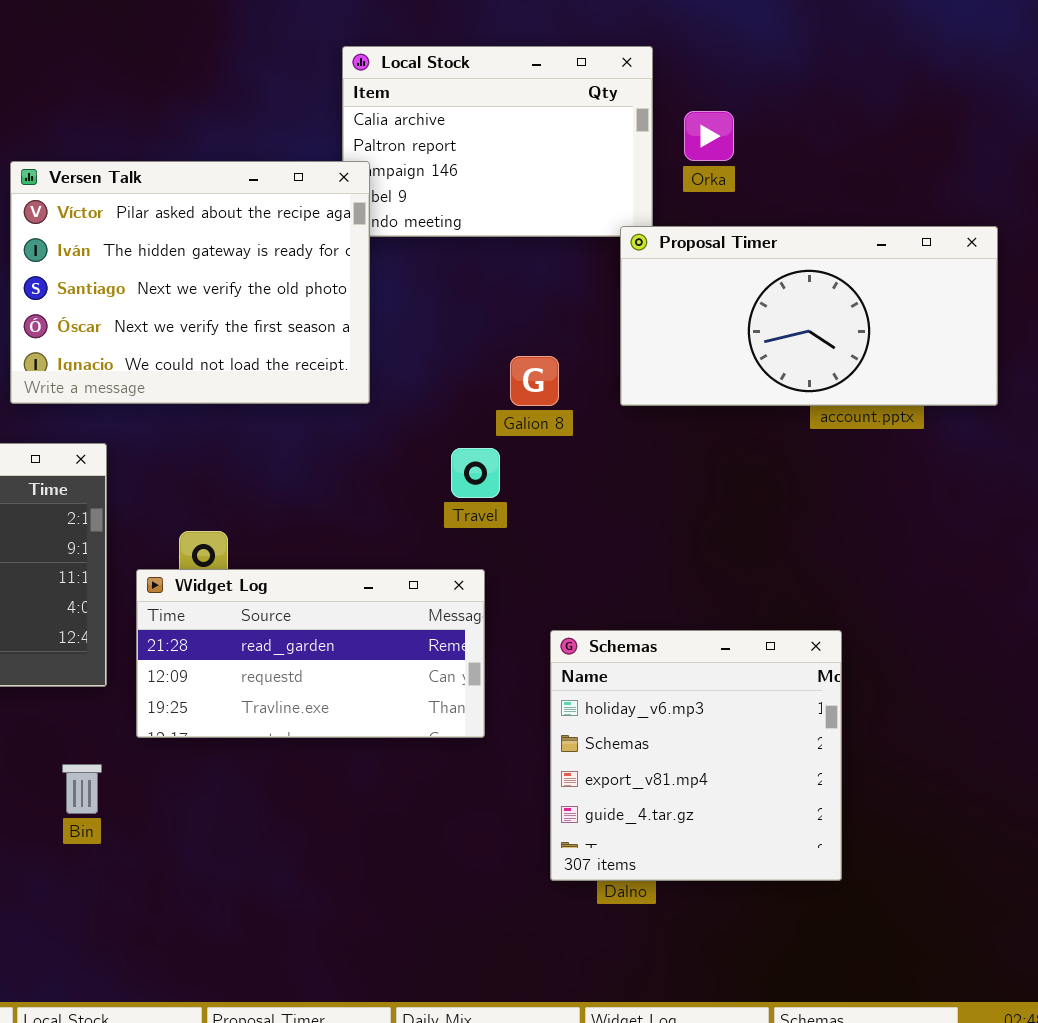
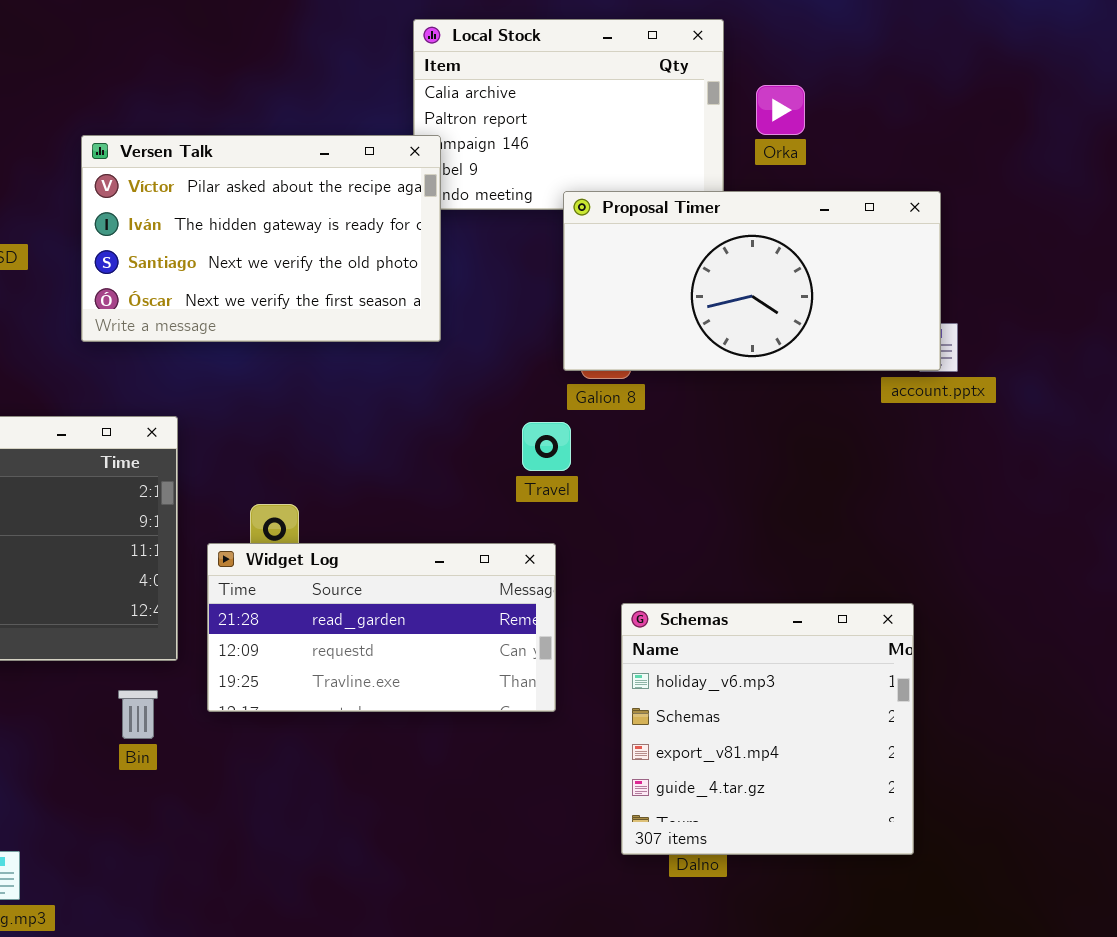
Versen Talk: [10,161,370,404] -> [81,135,441,342], resized
Proposal Timer: [620,226,998,406] -> [563,191,941,371], moved
Bin: [62,764,102,814] -> [118,690,158,739], moved

